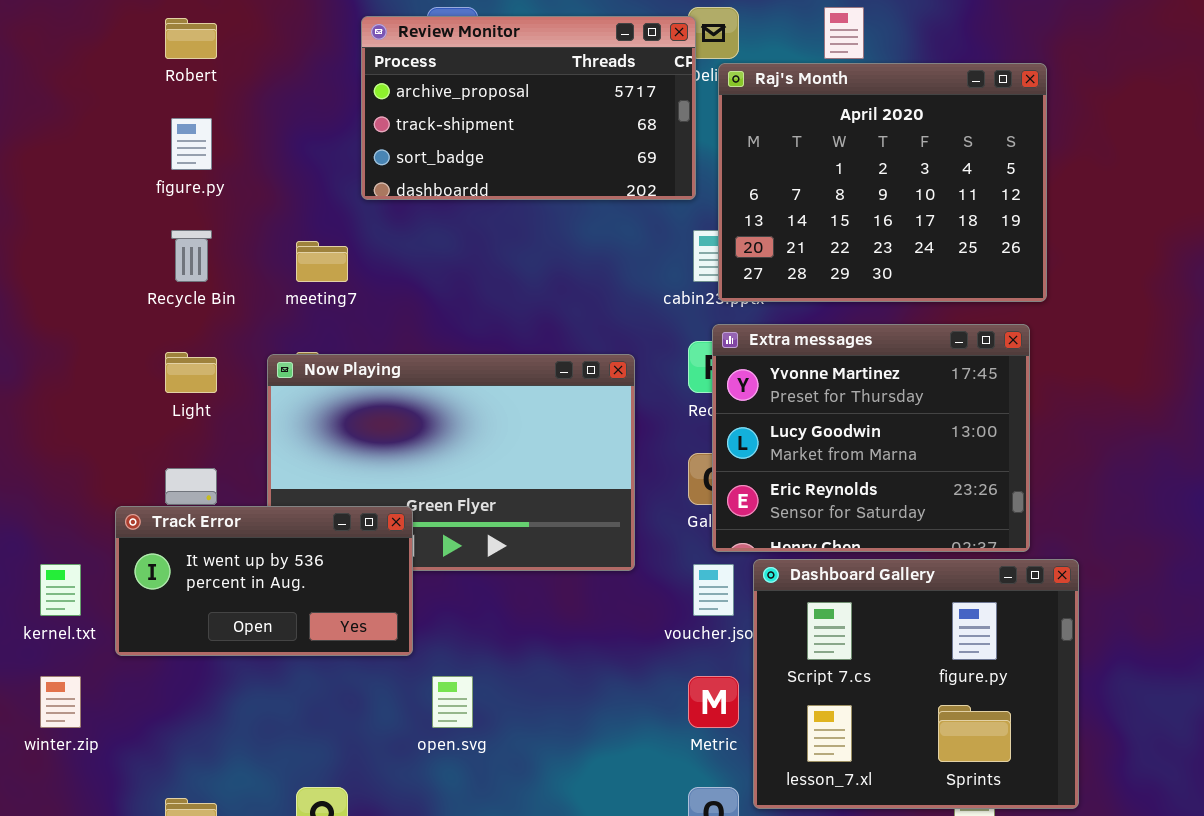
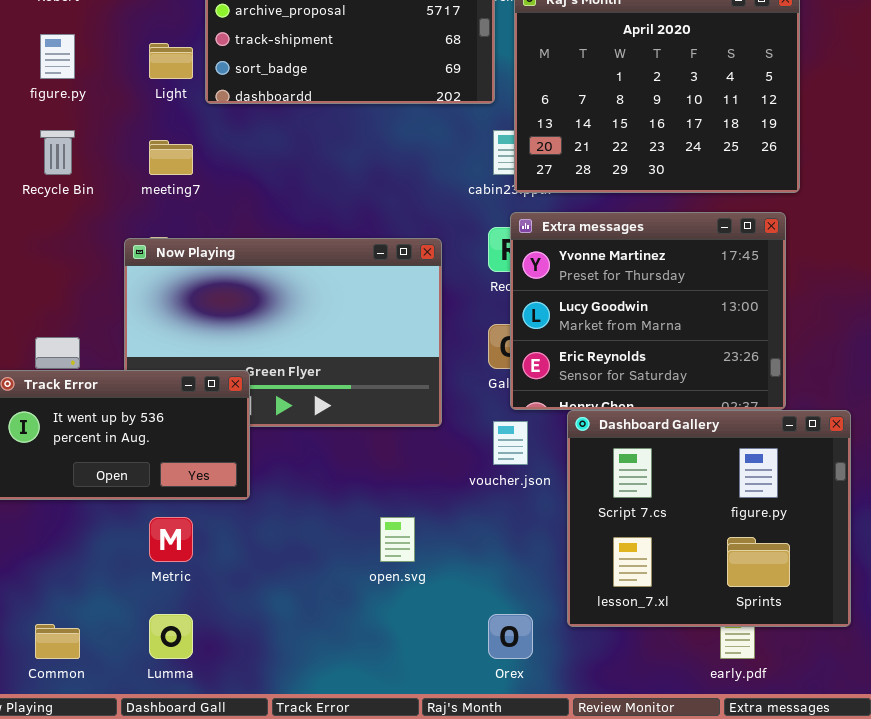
Light: [165,352,217,393] -> [149,43,193,79], moved
Dashboard Gallery: [753,559,1079,809] -> [567,410,851,627], moved
open.svg: [432,676,473,728] -> [380,517,415,562], moved
Metric: [688,676,739,728] -> [149,517,193,562], moved

